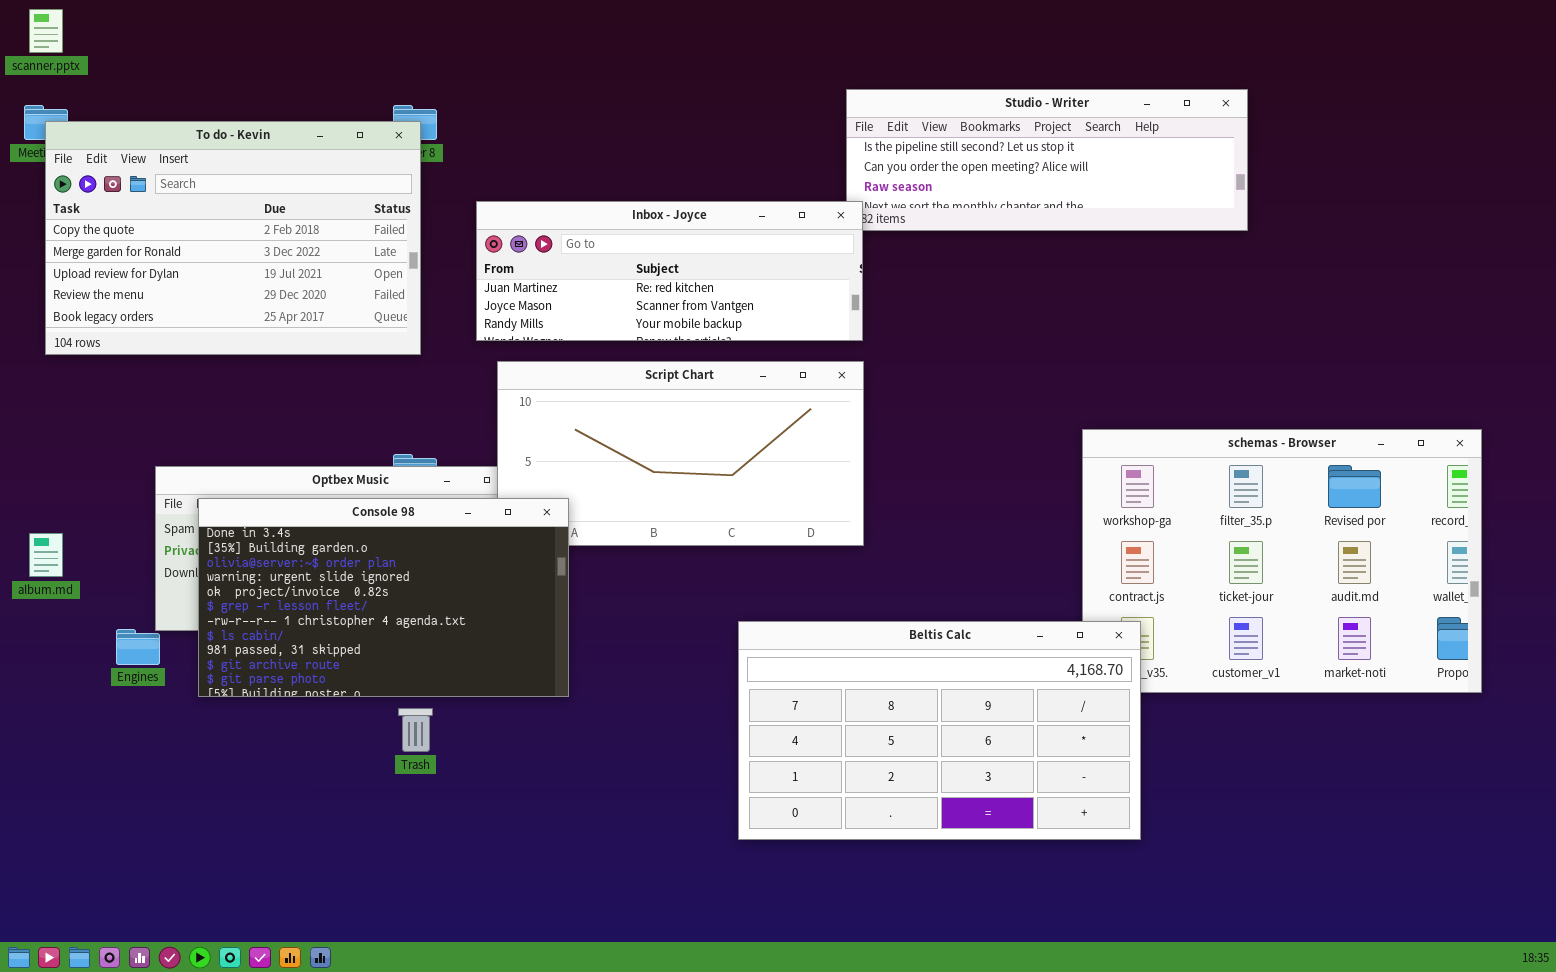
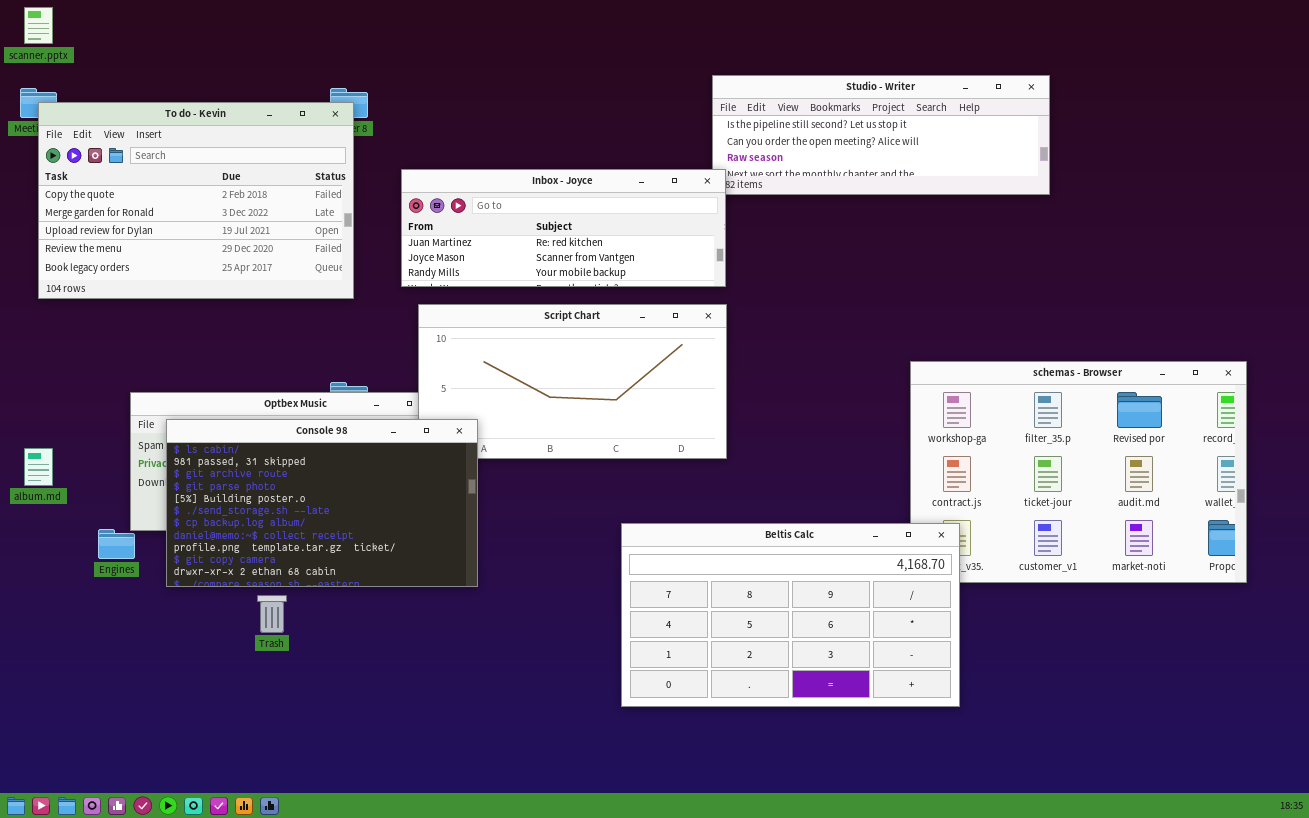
Console 98: [198,498,569,697] -> [166,419,478,587], scrolled down 7 rows
Trash: [398,708,433,752] -> [257,595,287,633], moved

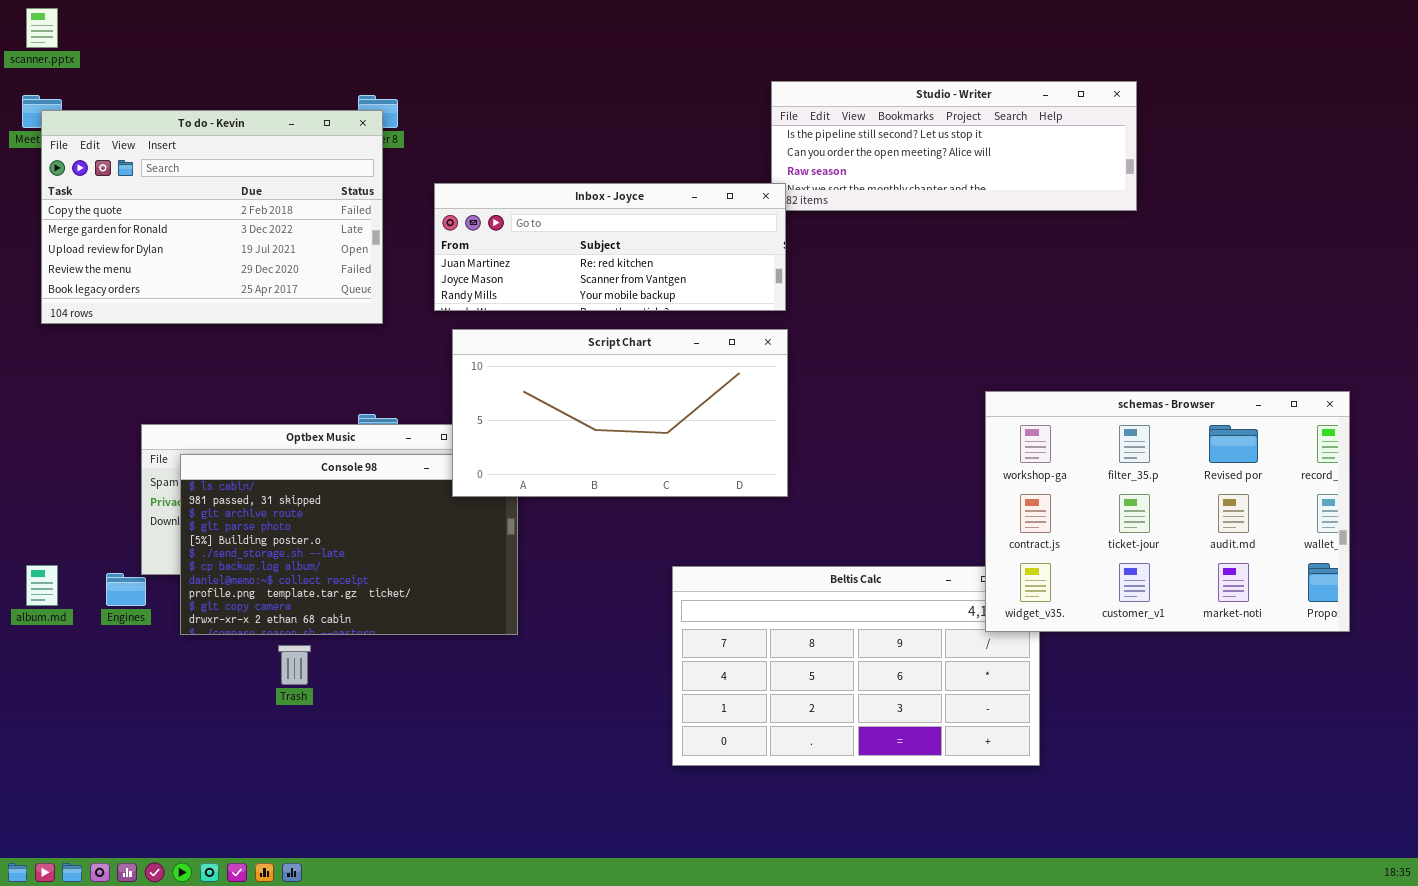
Script Chart: [418,304,727,459] -> [452,329,788,497], raised
schemas - Browser: [910,361,1247,583] -> [985,391,1350,632], raised
album.md: [24,448,53,486] -> [26,565,58,606], moved

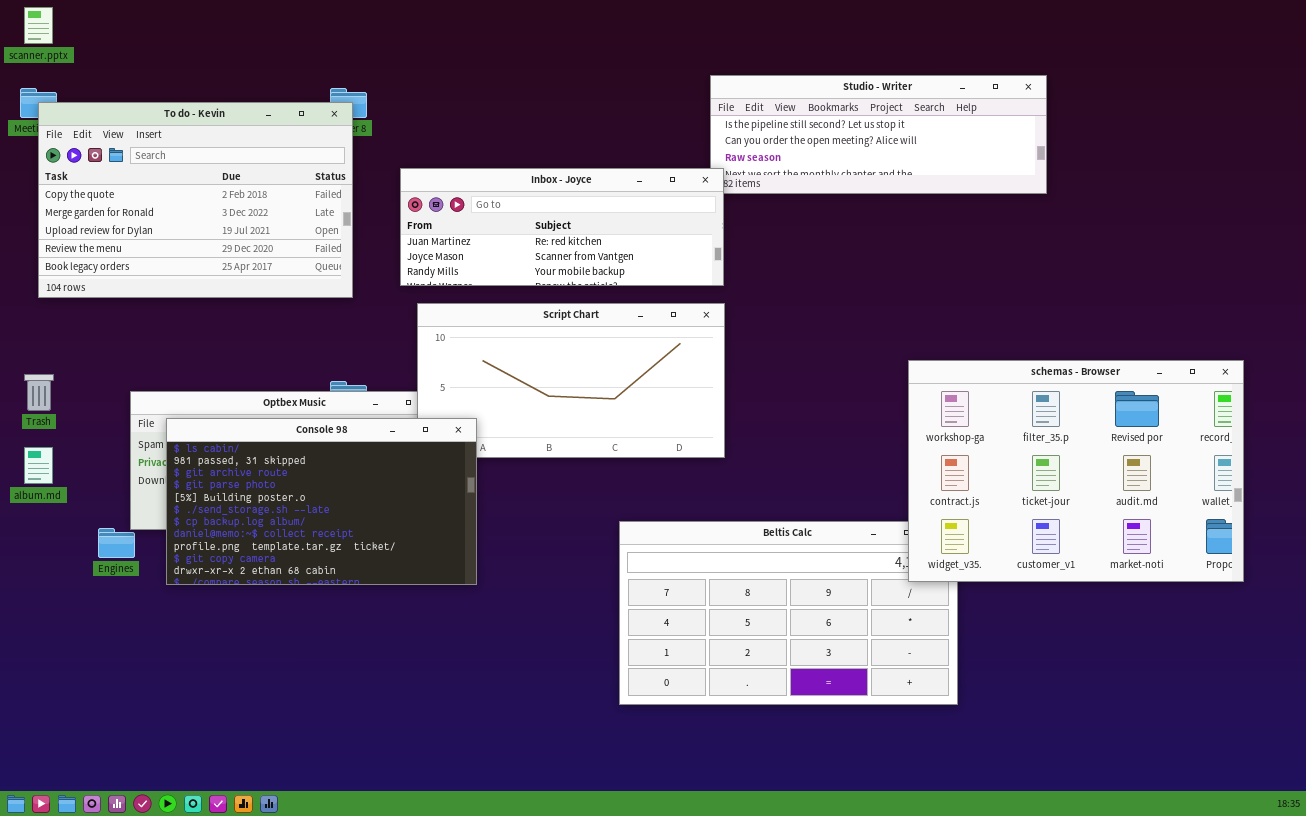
Console 98: [180,454,518,635] -> [166,418,477,585], raised
album.md: [26,565,58,606] -> [24,447,53,484], moved
Trash: [278,645,311,685] -> [24,374,54,411], moved

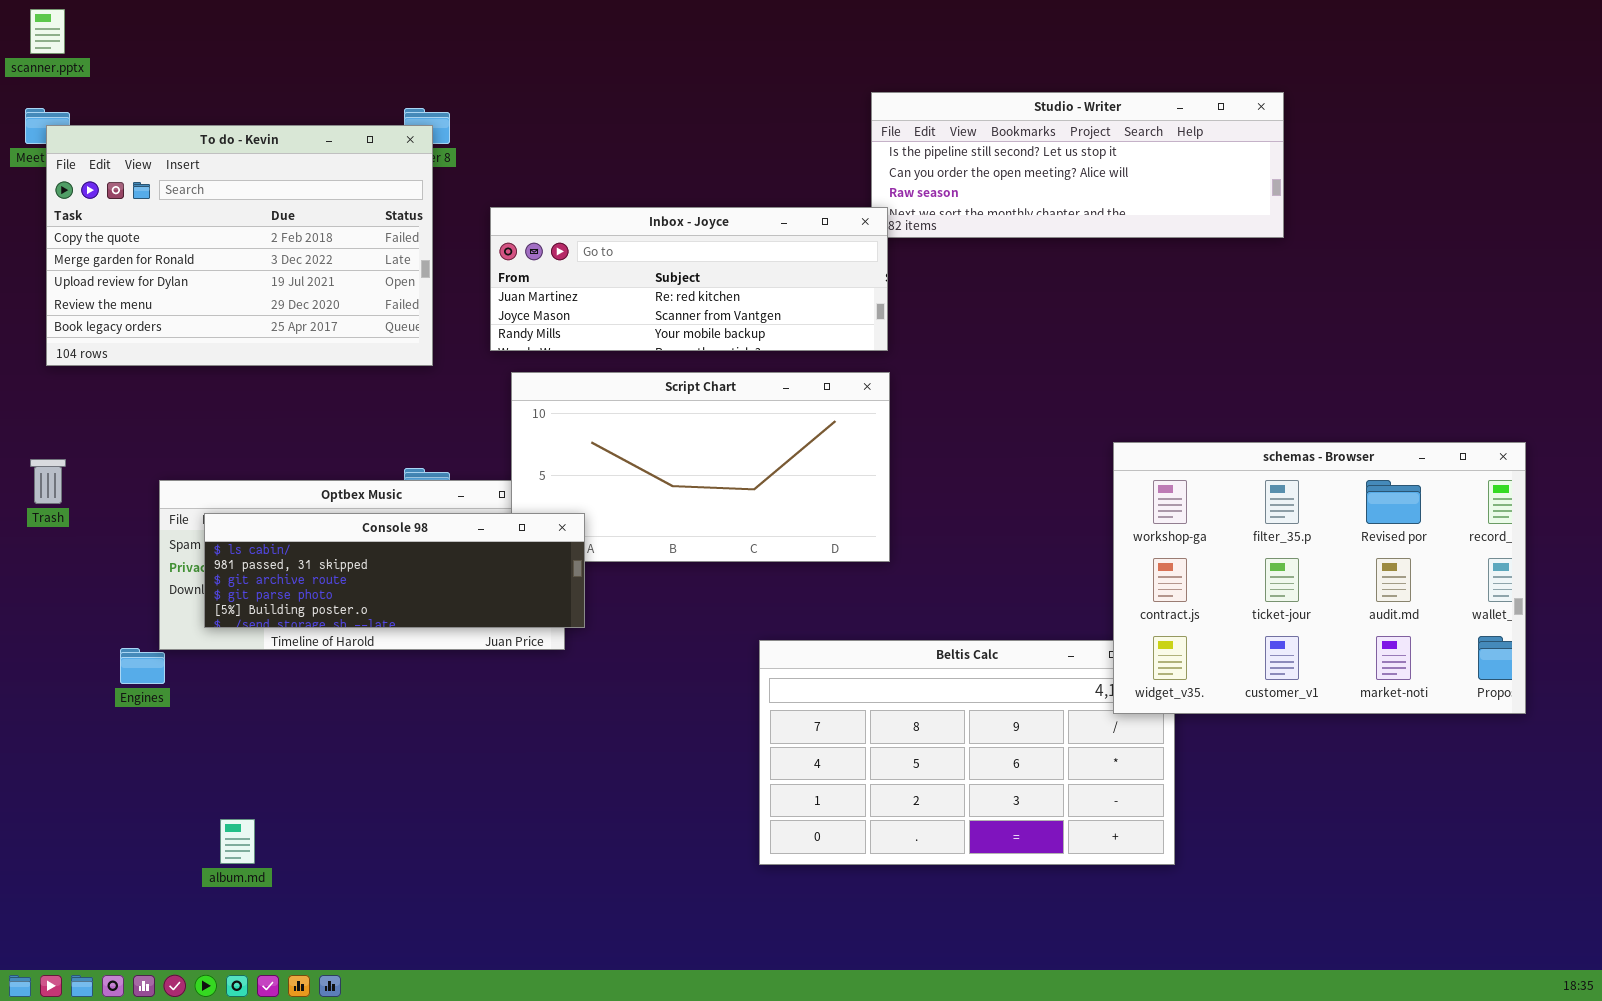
Console 98: [166,418,477,585] -> [204,513,585,628], resized
album.md: [24,447,53,484] -> [220,819,255,864], moved

